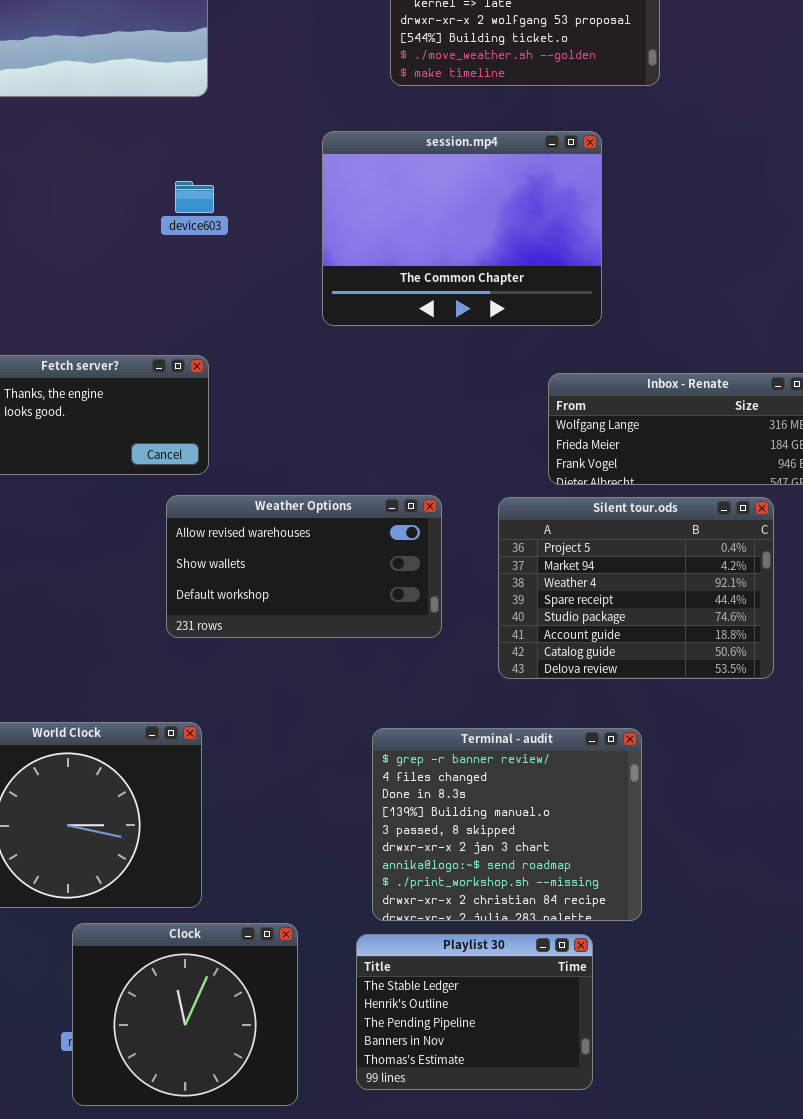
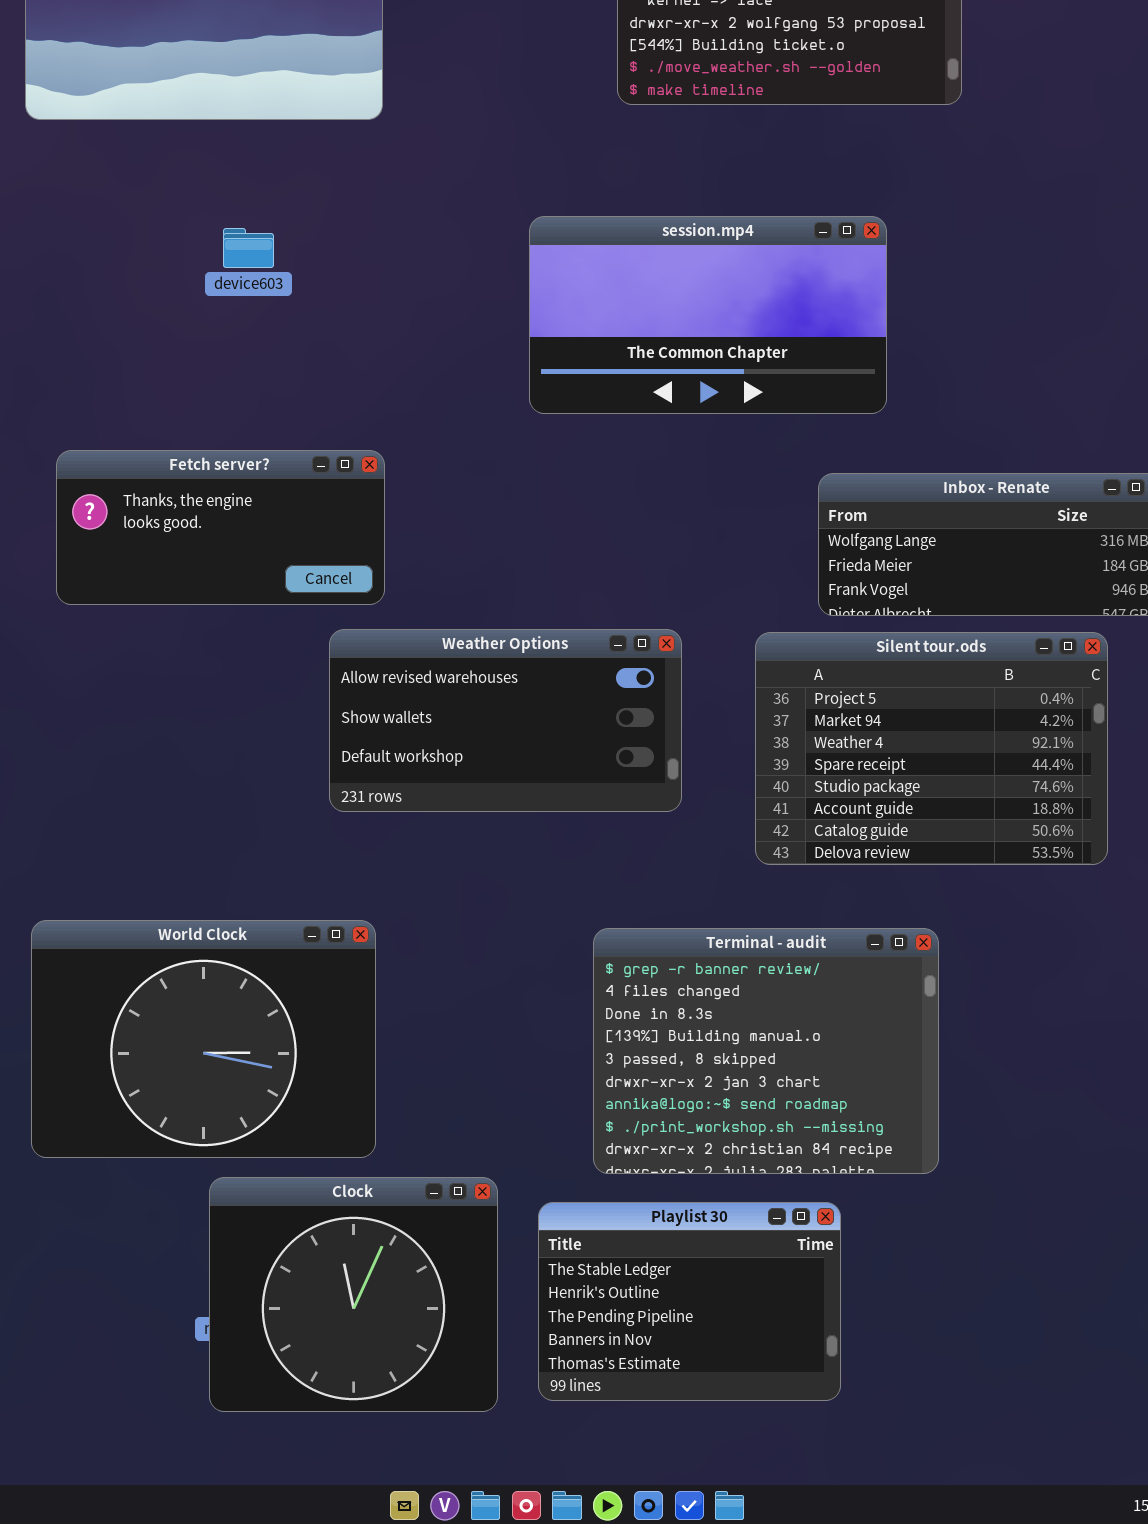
session.mp4: [322,131,602,326] -> [529,216,887,414], resized
device603: [175,181,214,213] -> [223,228,274,268], moved
Playlist 30: [356,934,593,1090] -> [538,1202,841,1401], moved

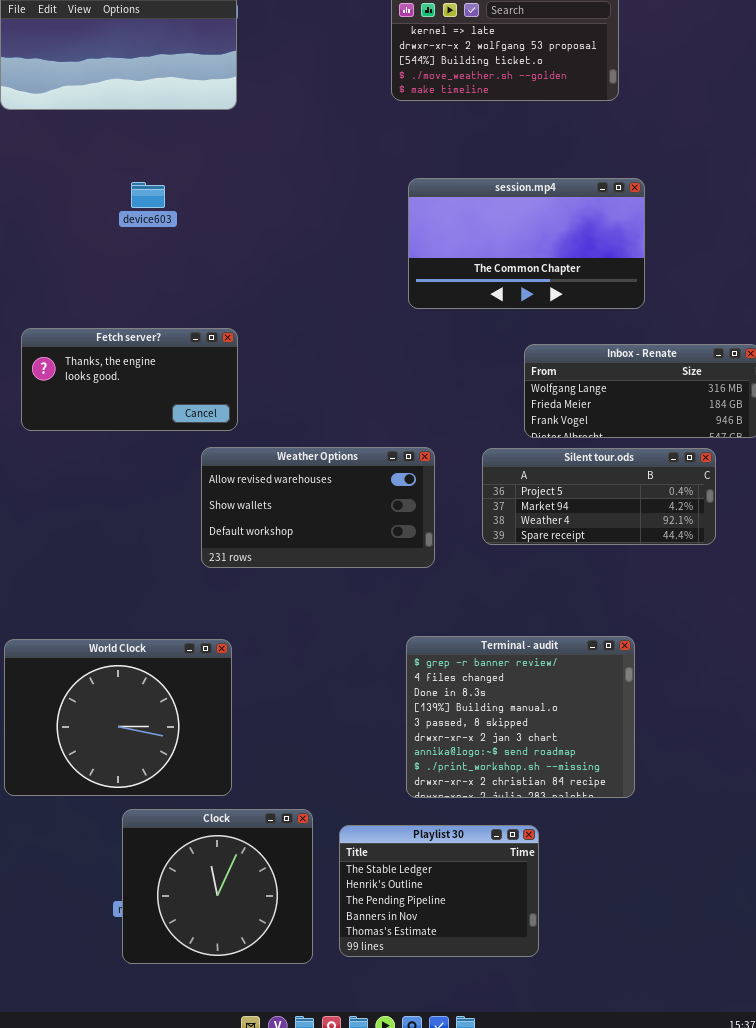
session.mp4: [529,216,887,414] -> [408,178,645,309], moved
Silent tour.ods: [755,632,1108,865] -> [482,448,716,545], resized
Terminal - audit: [593,928,939,1174] -> [406,636,635,798], moved

